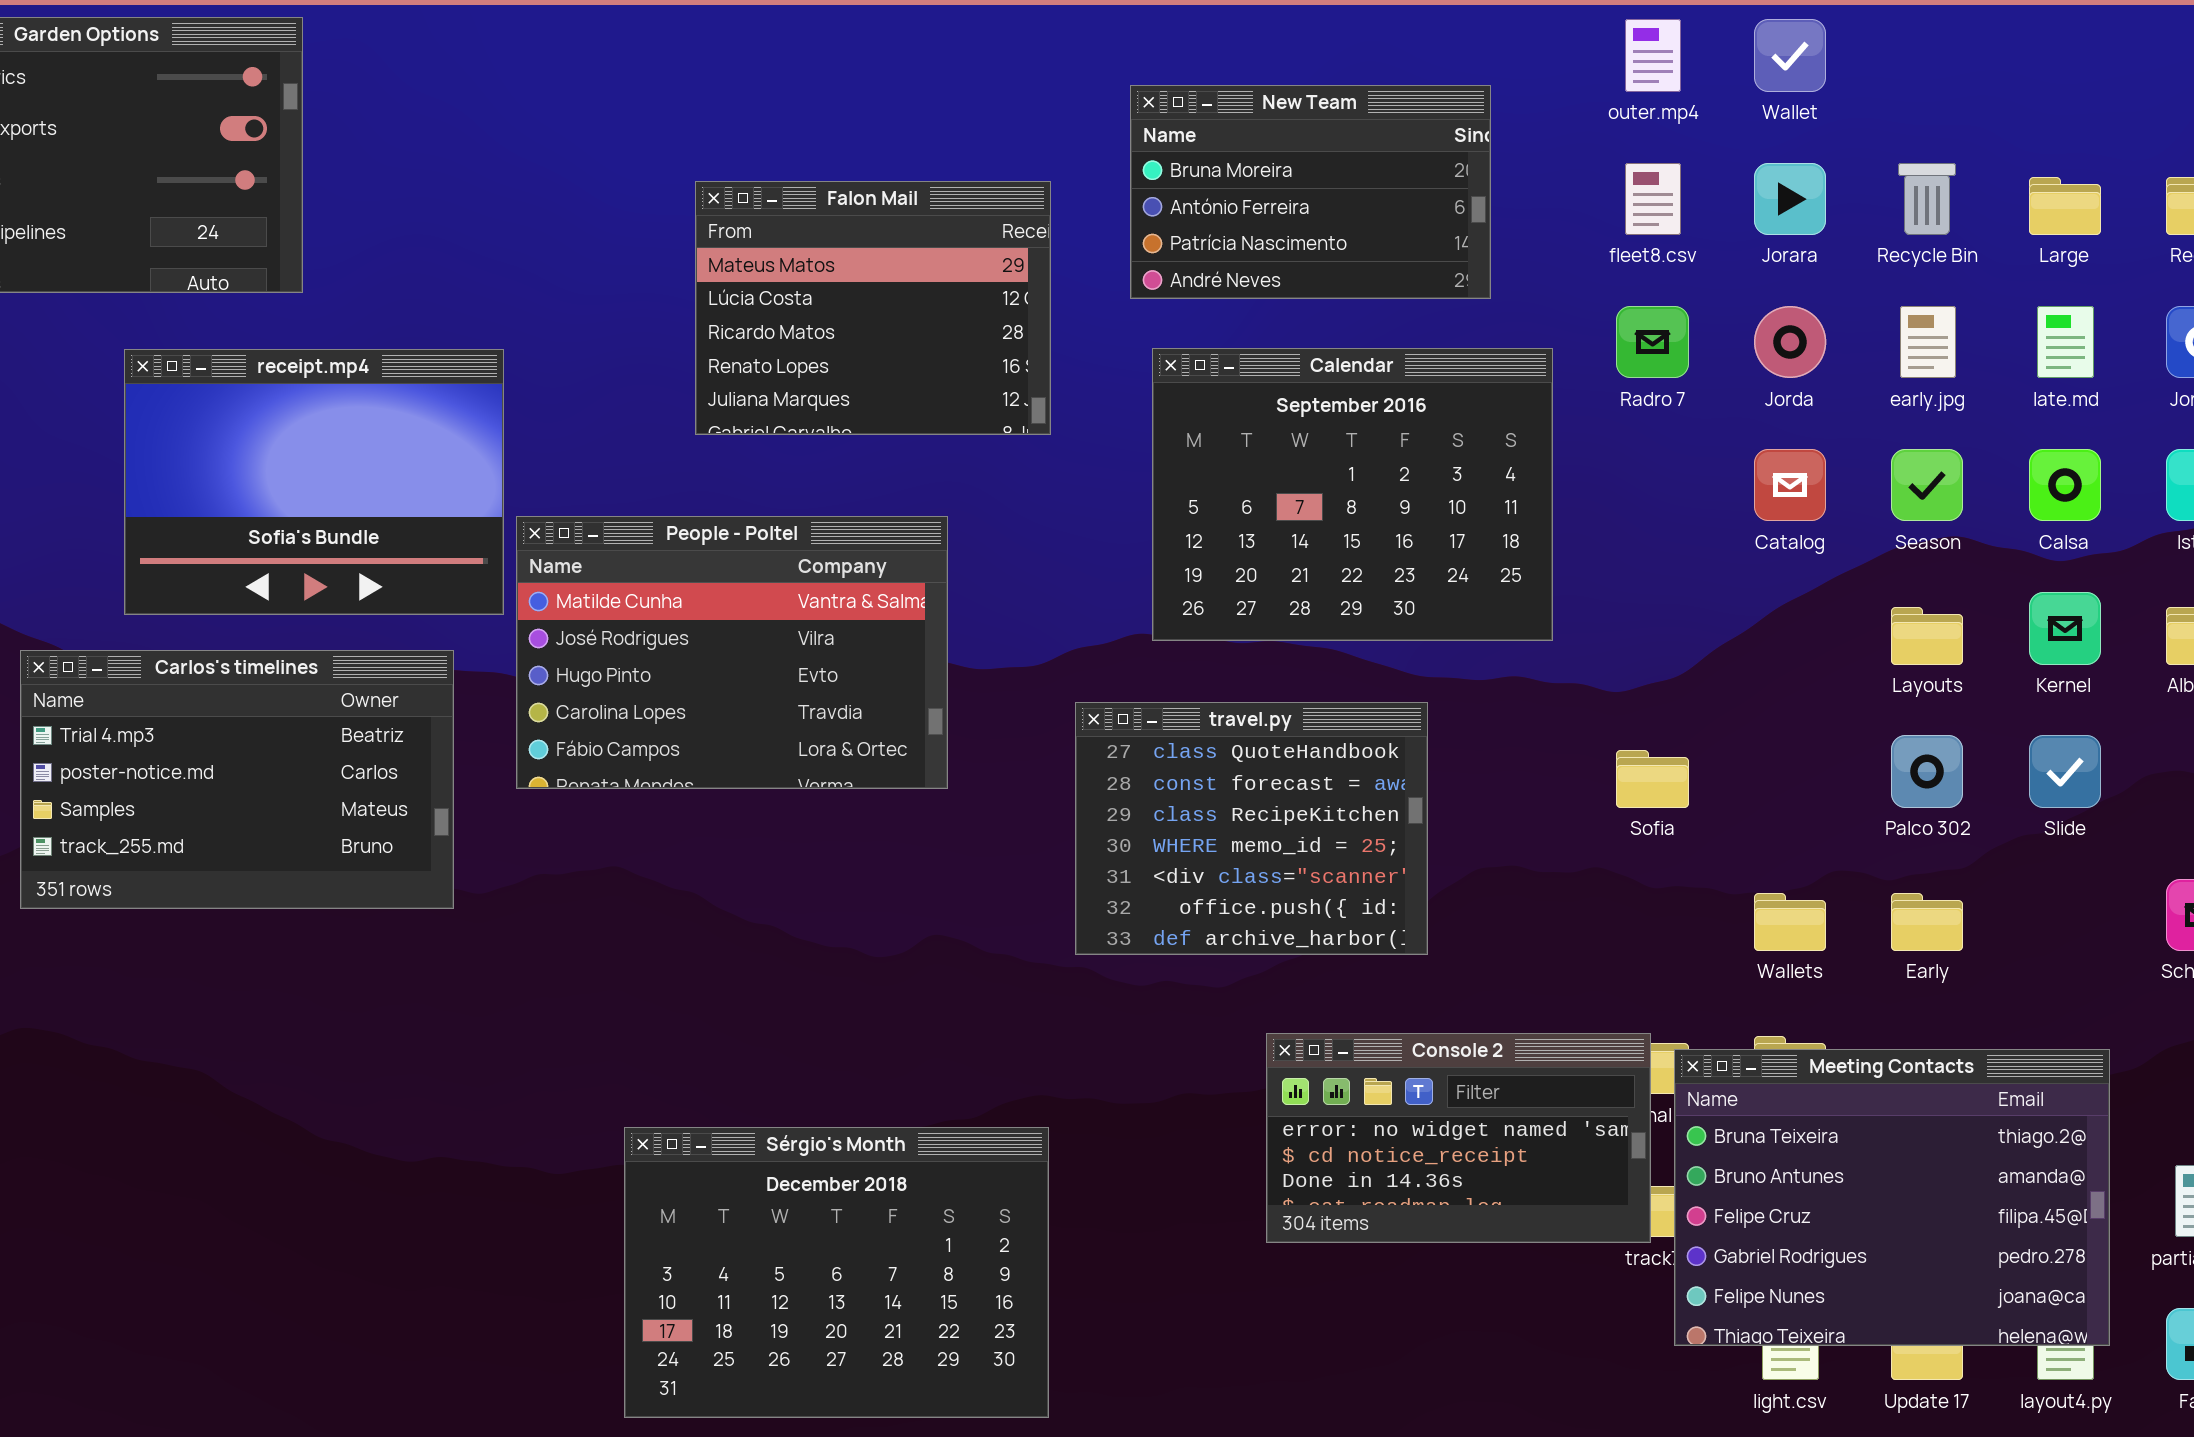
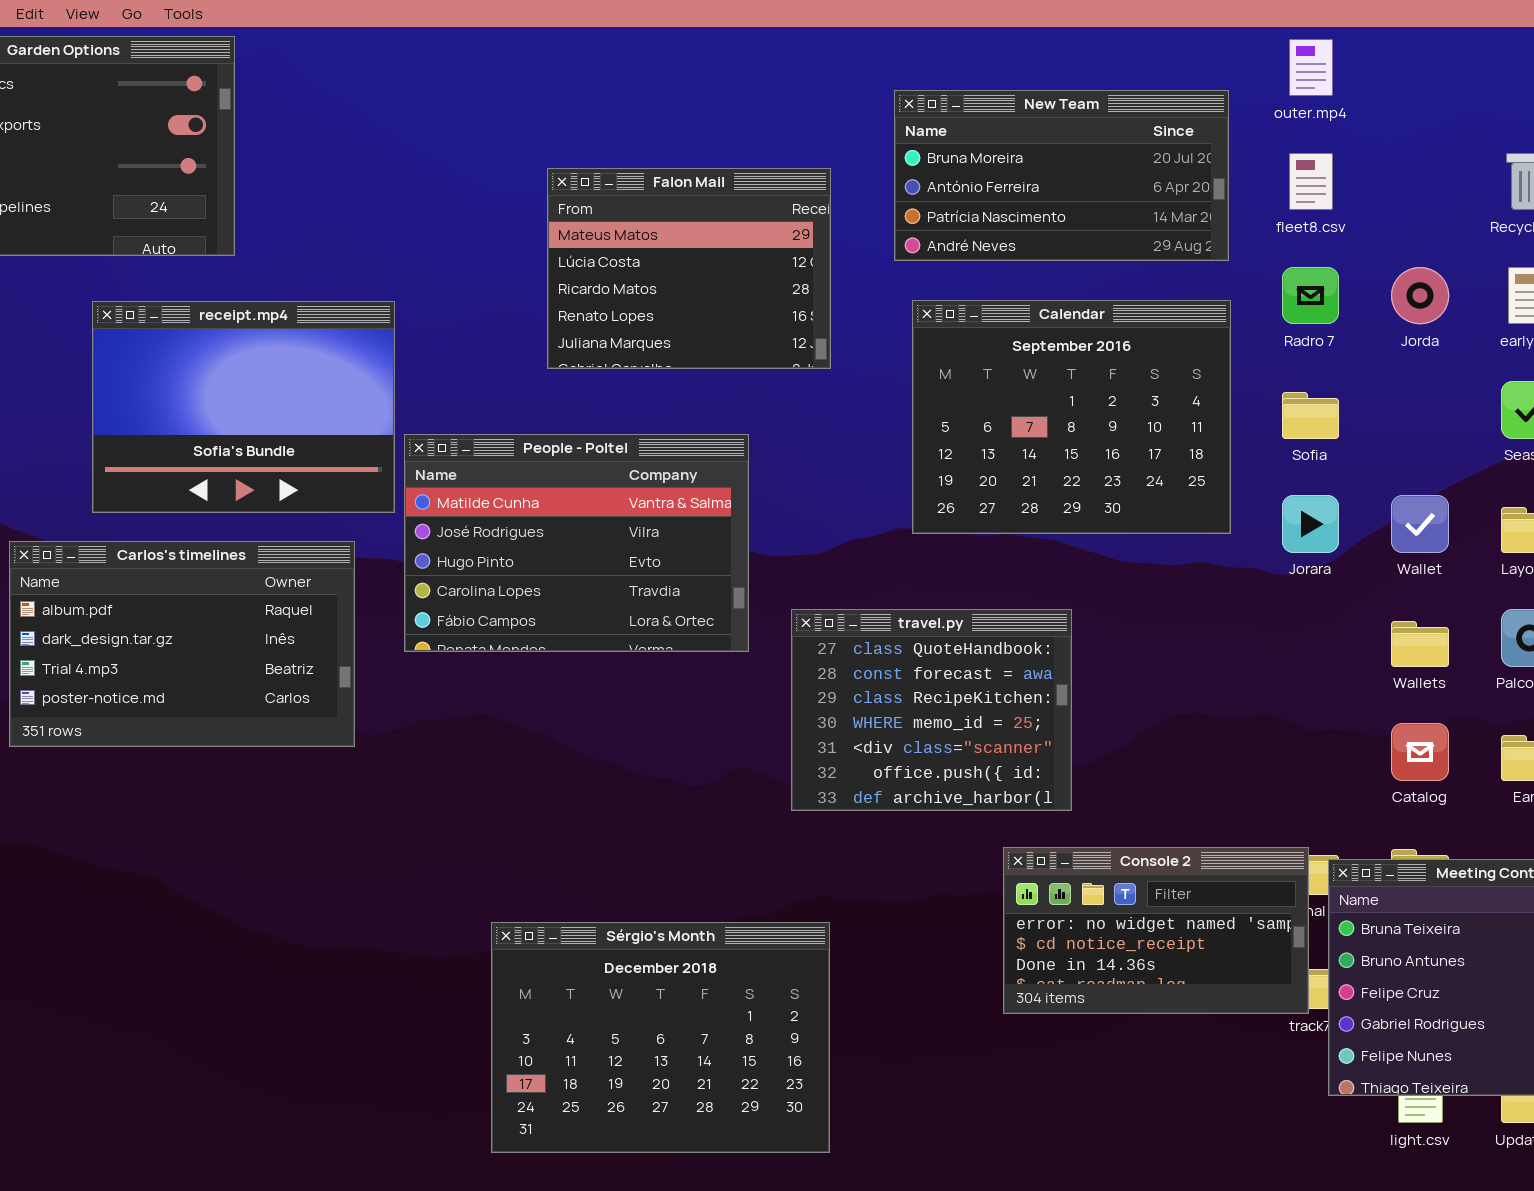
Wallet: [1754,19,1826,92] -> [1391,495,1449,553], moved
New Team: [1130,85,1491,299] -> [894,90,1229,261], resized
Jorara: [1754,163,1826,235] -> [1282,495,1339,553], moved
Catalog: [1754,449,1826,521] -> [1391,723,1449,781], moved
Carlos's timelines: [20,650,454,909] -> [9,541,355,747], scrolled up 2 rows
travel.py: [1075,702,1428,955] -> [791,609,1072,811], moved
Sofia: [1616,750,1689,808] -> [1282,392,1339,439], moved
Wallets: [1754,893,1826,951] -> [1391,621,1449,667], moved

